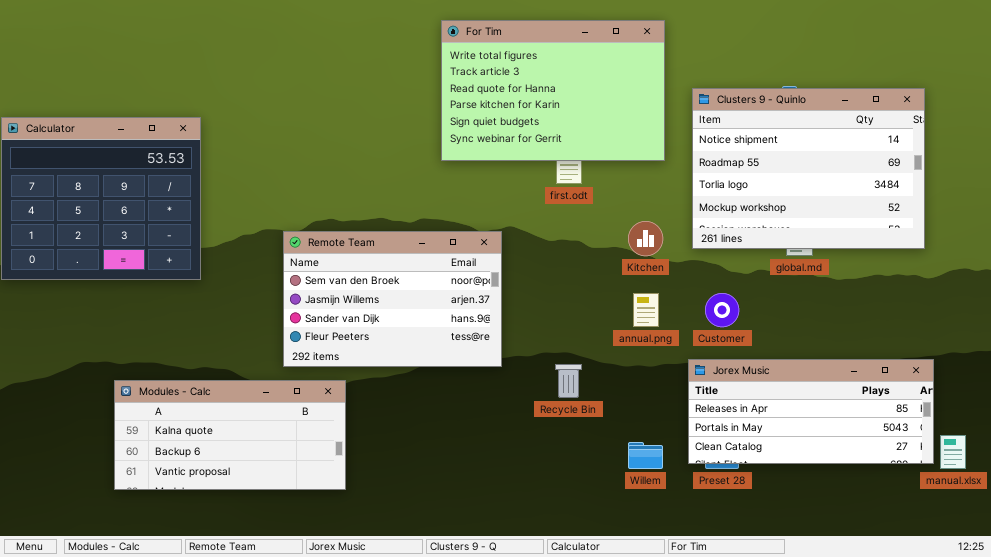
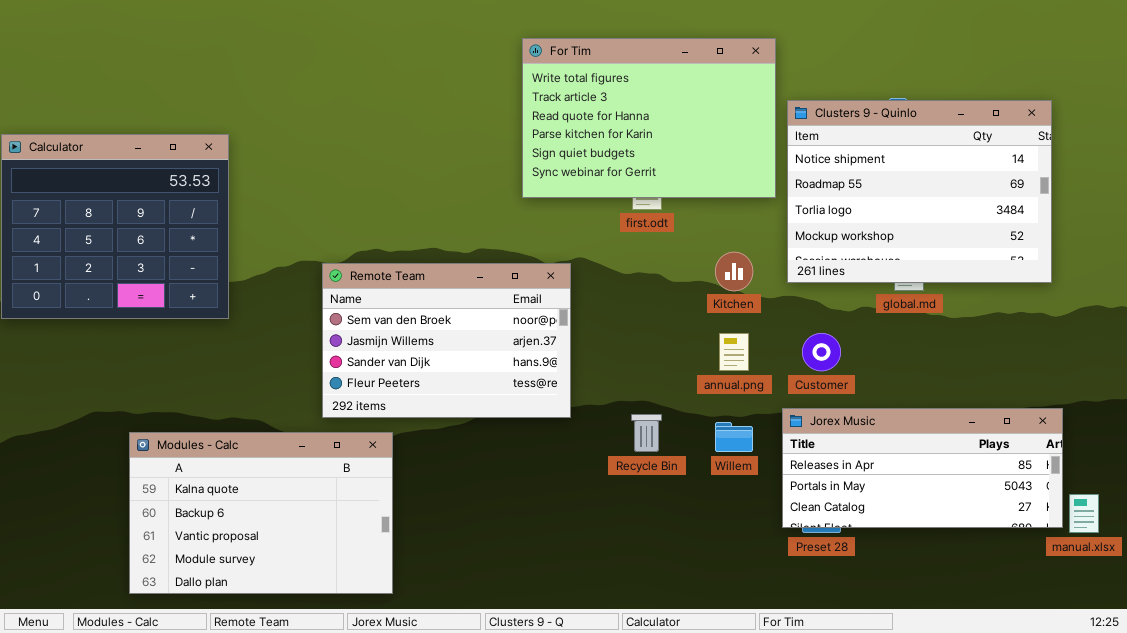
For Tim: [441,20,665,161] -> [522,38,776,198], moved
Modules - Calc: [114,380,346,490] -> [129,432,393,594], resized
Willem: [628,442,663,469] -> [715,422,753,452], moved

